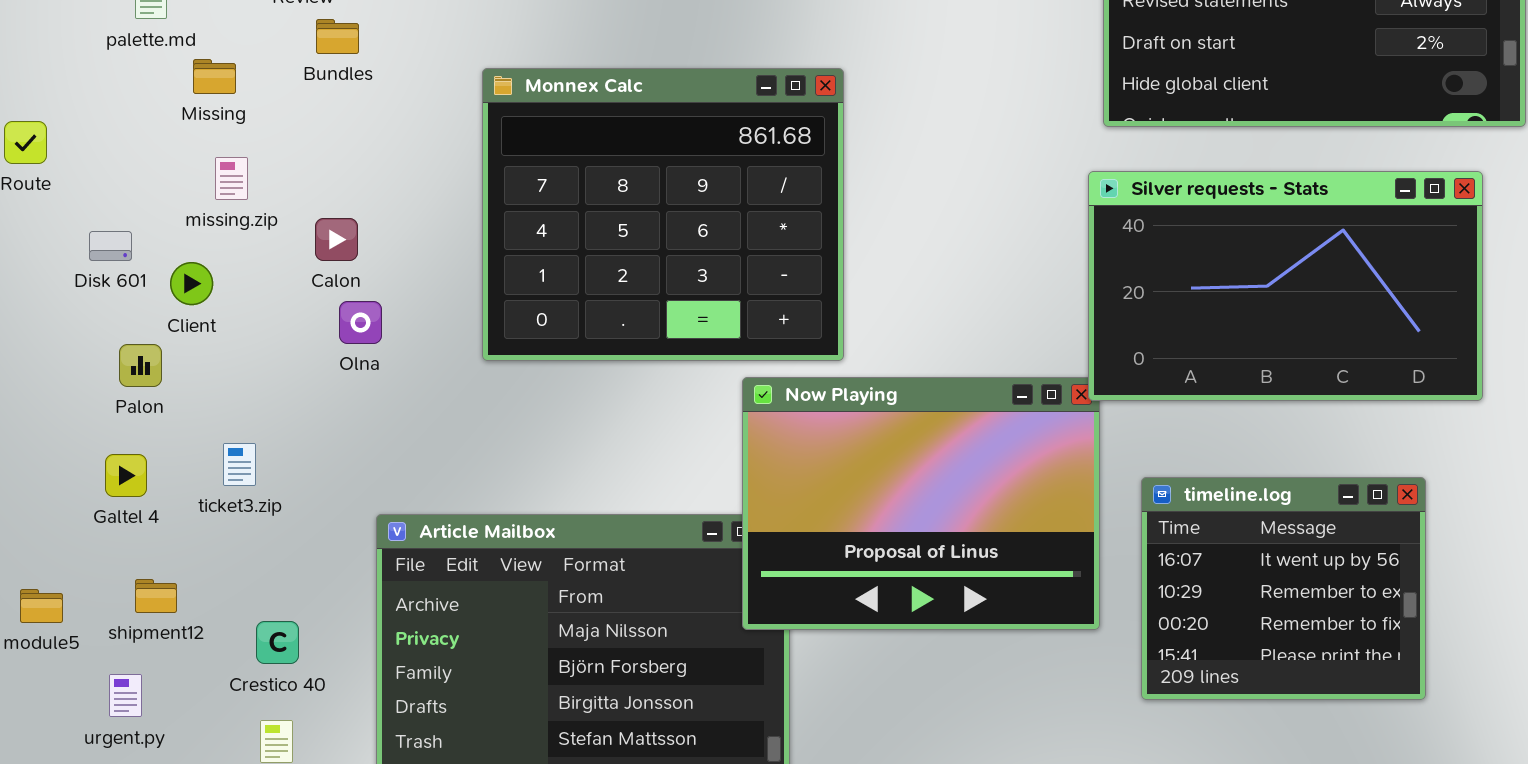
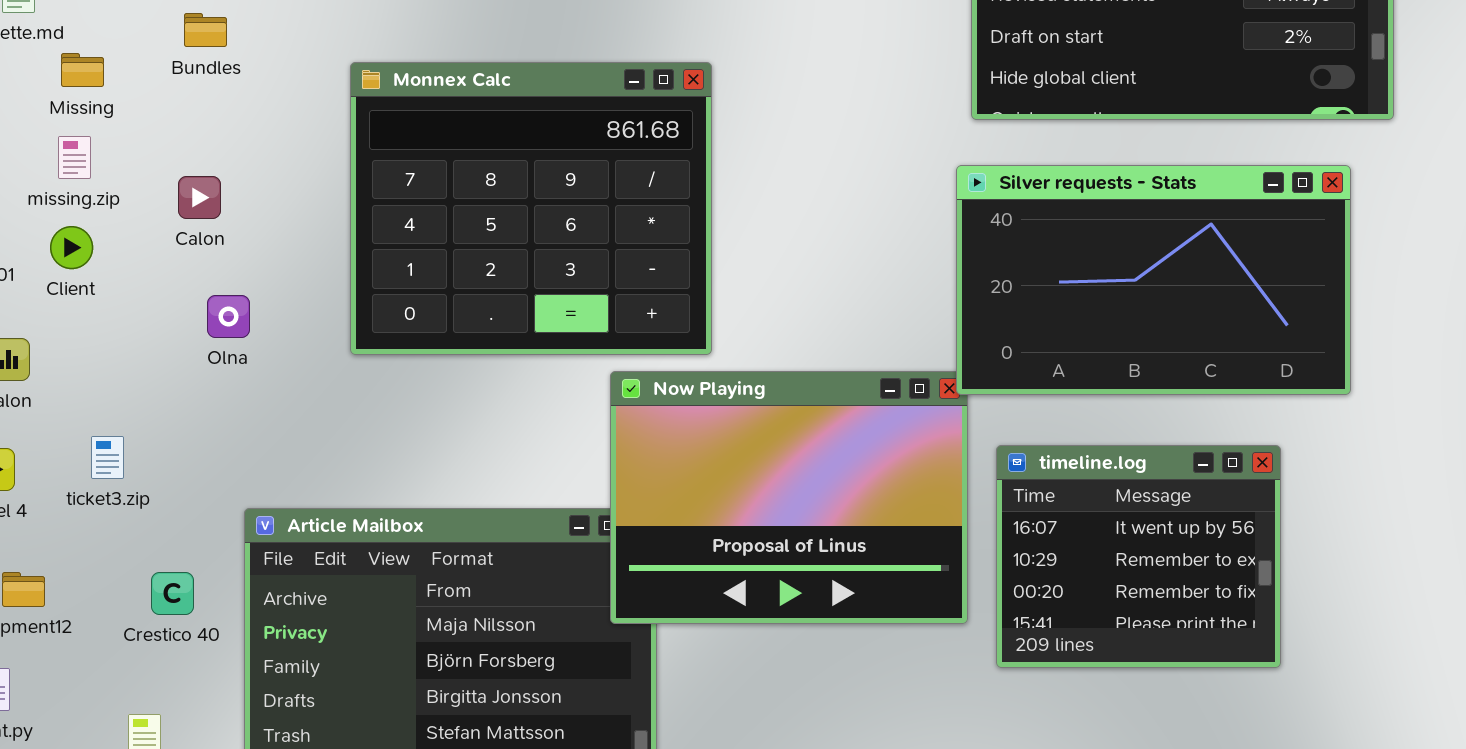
missing.zip: [215,157,248,200] -> [58,136,91,179], moved
Calon: [315,218,358,261] -> [178,176,221,219], moved
Client: [170,262,213,305] -> [50,226,93,269], moved
timeline.log: [1141,477,1426,700] -> [996,445,1281,668], moved
Crestico 40: [256,621,299,664] -> [151,572,194,615], moved

